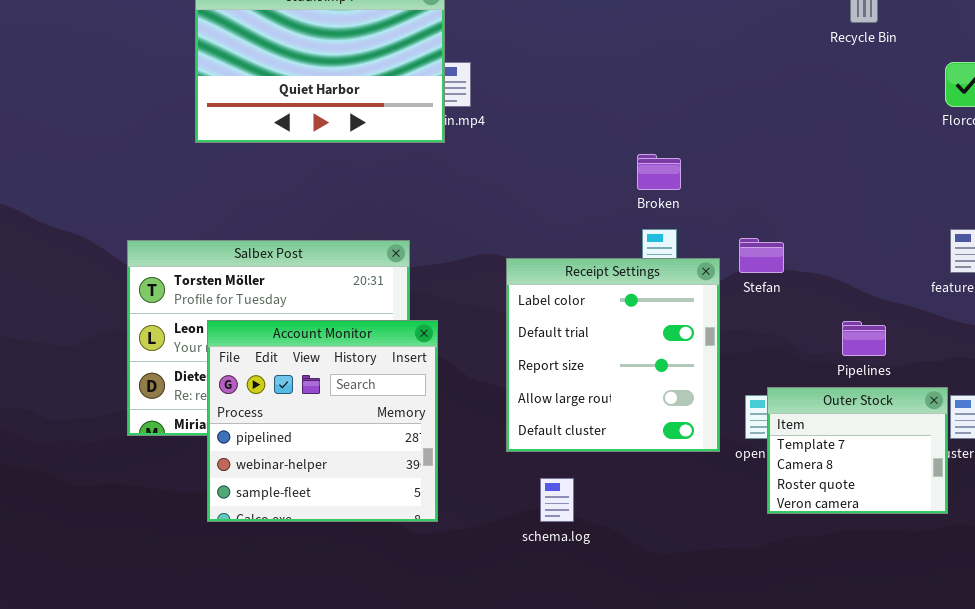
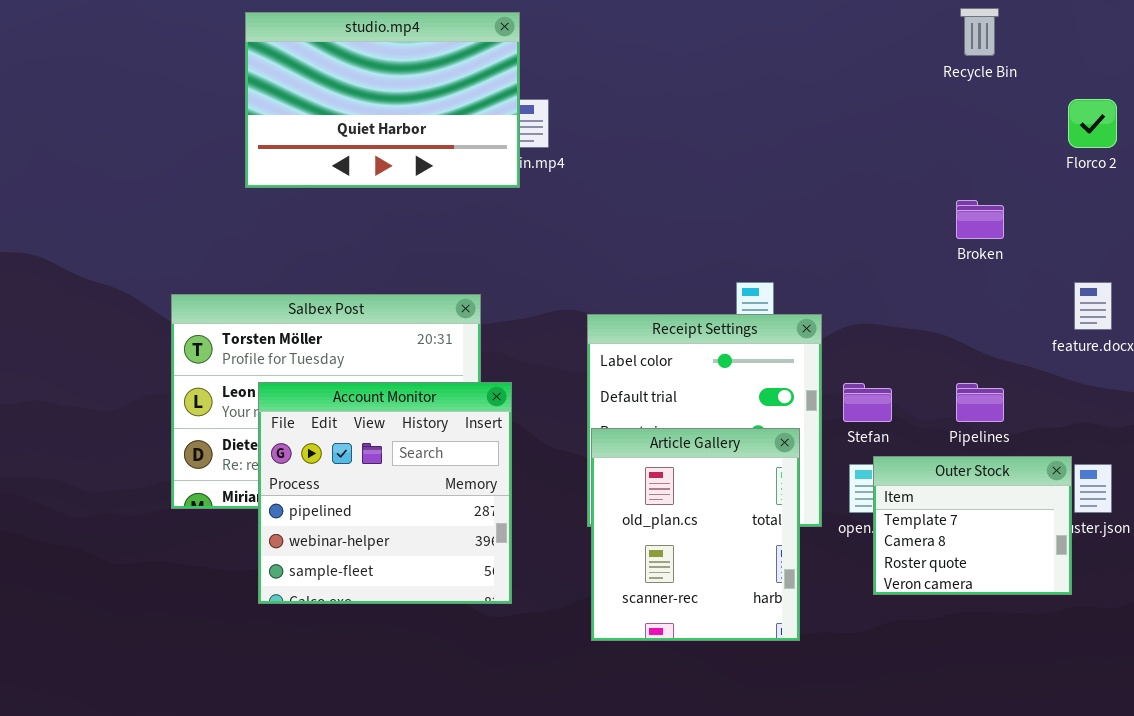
Broken: [637,154,681,190] -> [956,200,1004,239], moved
Stefan: [739,238,784,273] -> [843,383,892,422], moved
Article Gallery: none -> [591,428,800,641], opened

